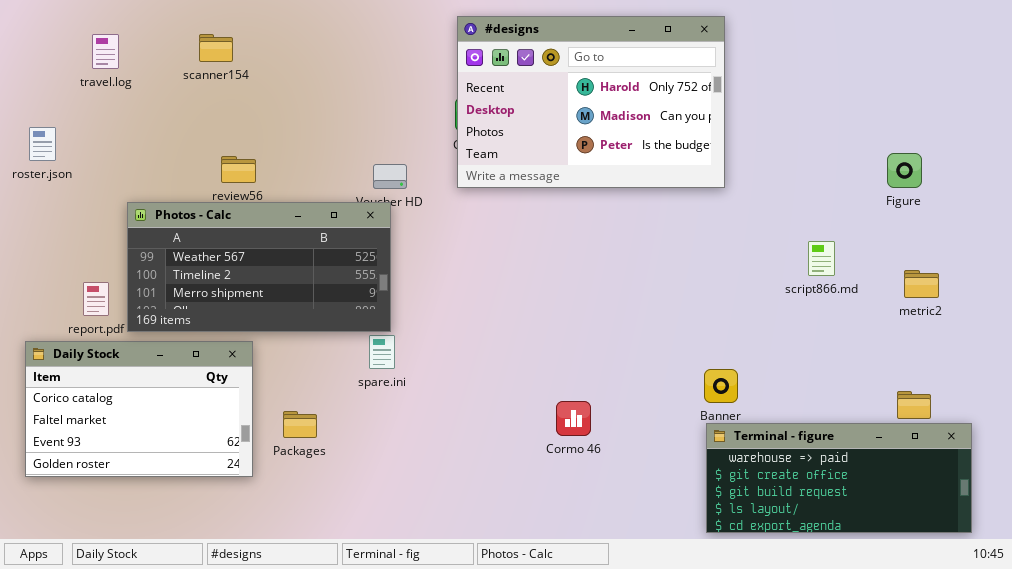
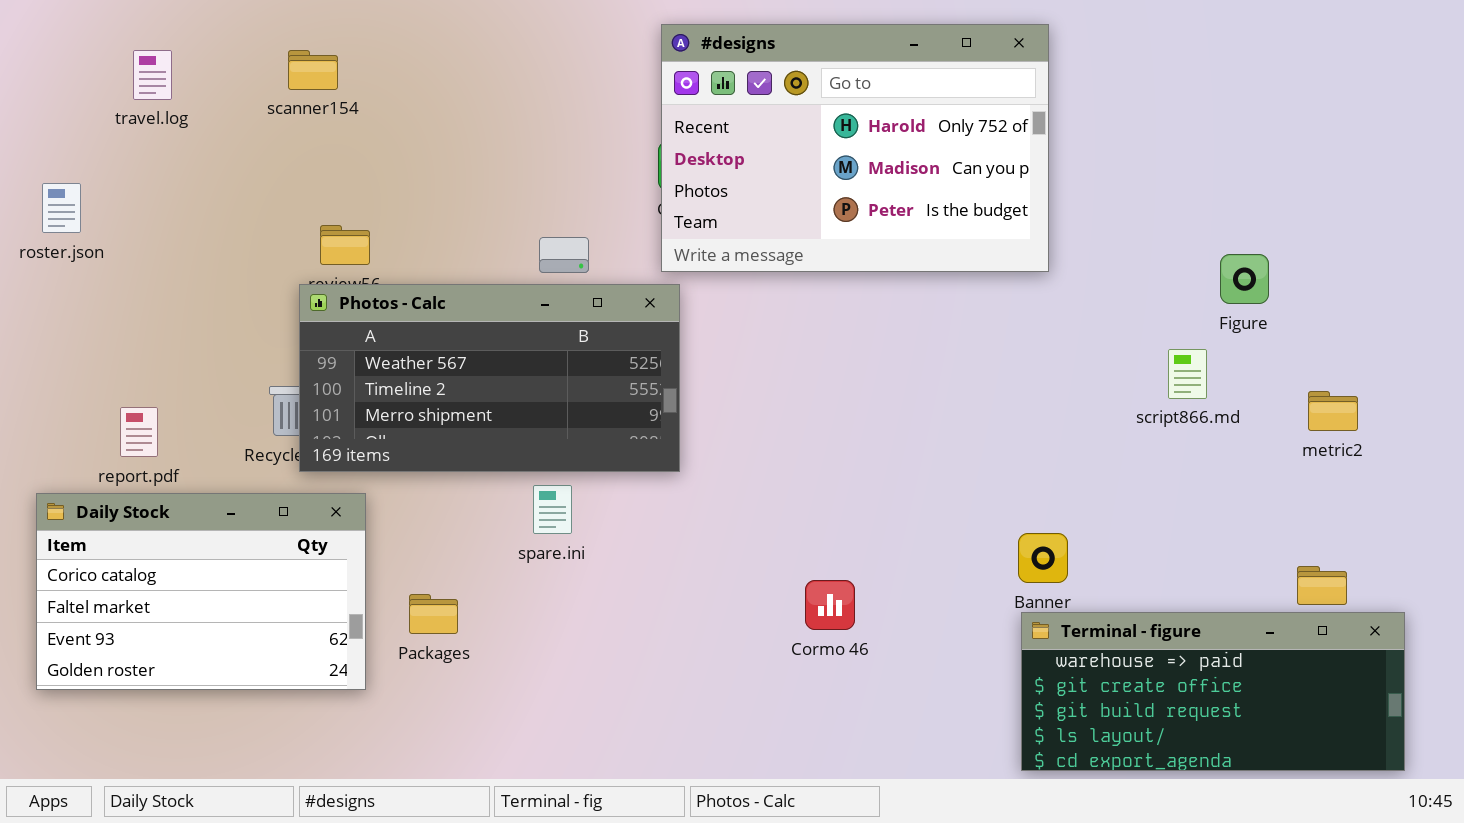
Figure: [887,153,922,188] -> [1220,254,1269,304], moved
Photos - Calc: [127,202,391,332] -> [299,284,680,472], moved

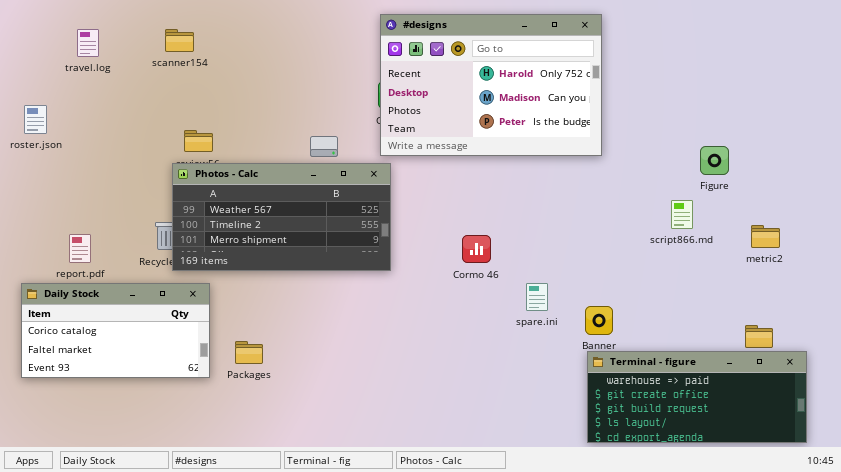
spare.ini: [533,485,572,534] -> [526,283,548,311], moved
Daily Stock: [36,493,366,690] -> [21,283,210,378], resized
Cormo 46: [805,580,855,630] -> [462,235,491,263], moved

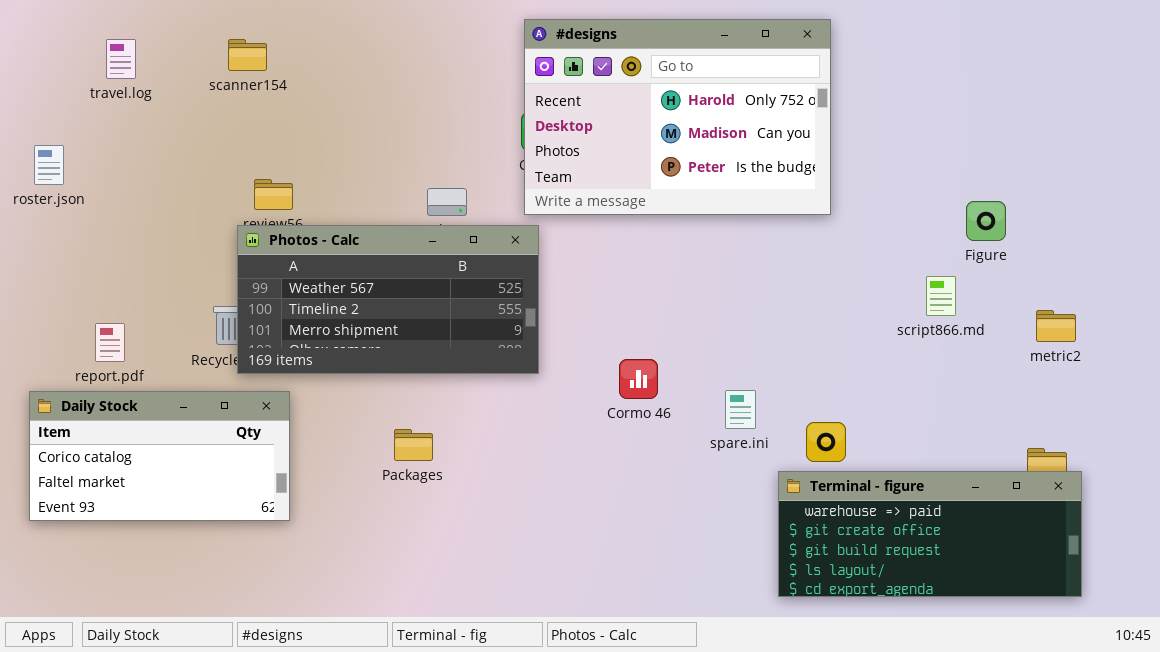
Cormo 46: [462,235,491,263] -> [619,359,658,399], moved
Packages: [235,341,263,364] -> [394,429,433,461], moved
Terminal - figure: [587,351,807,443] -> [778,471,1082,597], moved

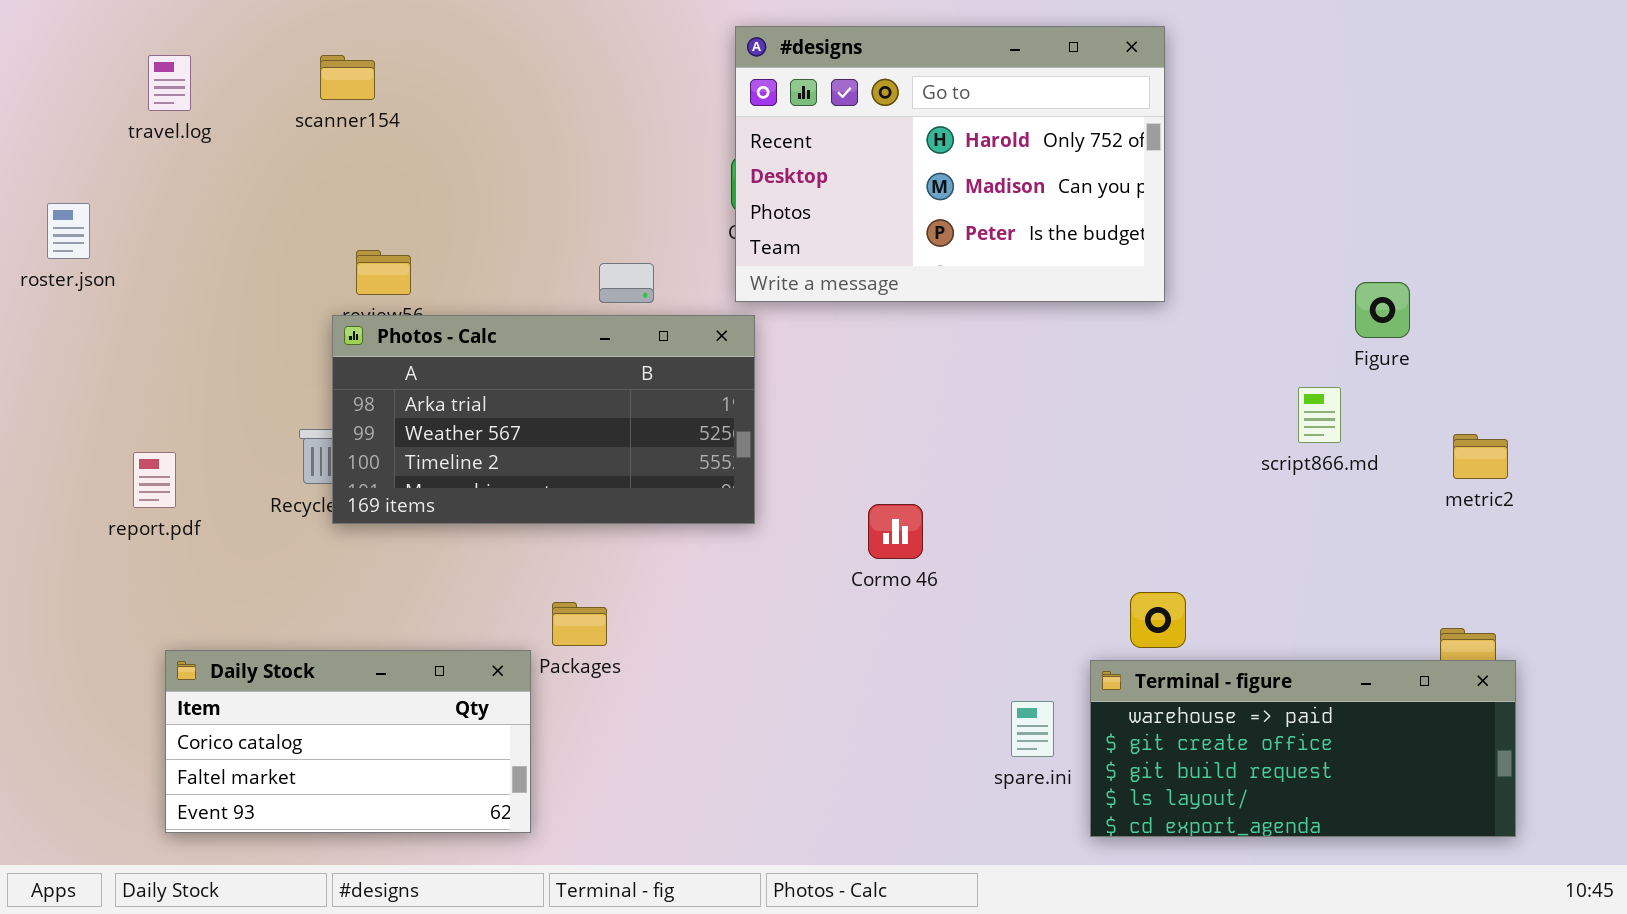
Photos - Calc: [237,225,539,374] -> [332,315,755,524], scrolled up 1 row
spare.ini: [725,390,756,429] -> [1011,701,1054,757], moved
Daily Stock: [29,391,290,521] -> [165,650,531,833], moved

